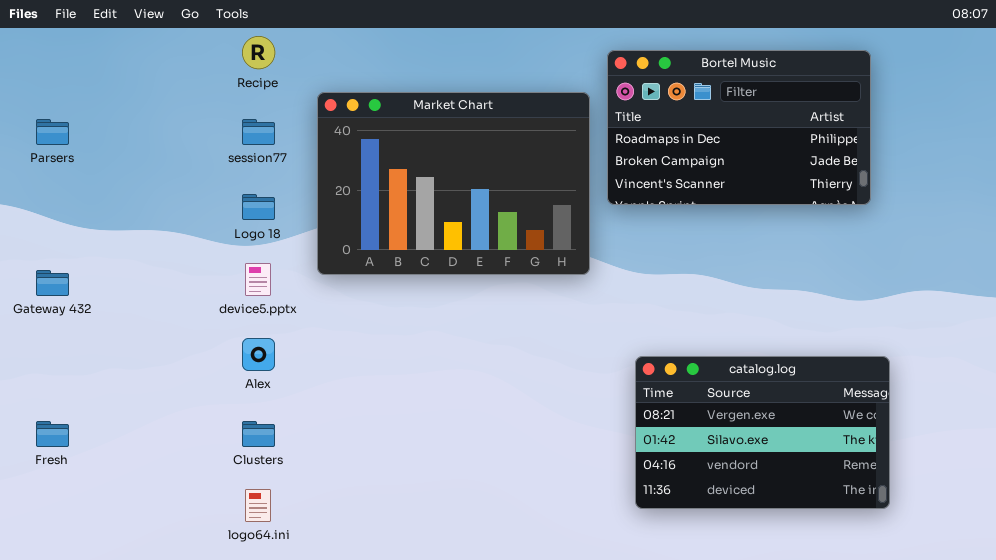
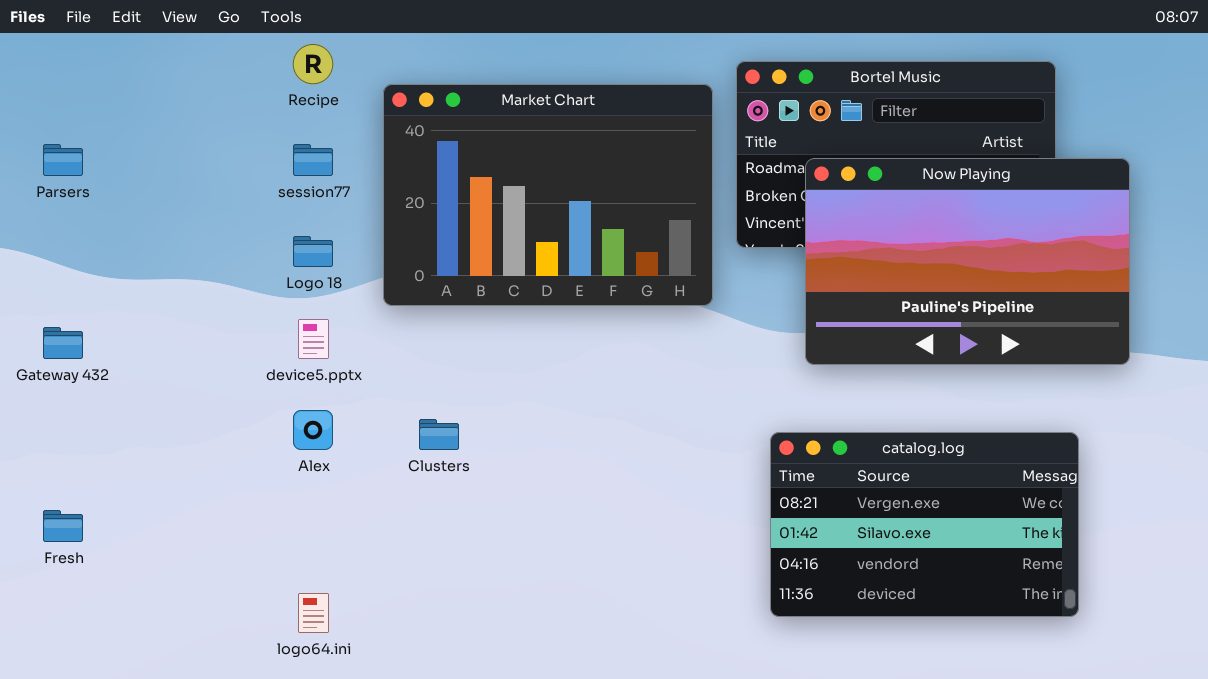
Market Chart: [317,92,590,275] -> [383,84,713,306], moved
Now Playing: none -> [805,158,1130,365], opened
Clusters: [242,421,275,447] -> [419,419,459,450], moved

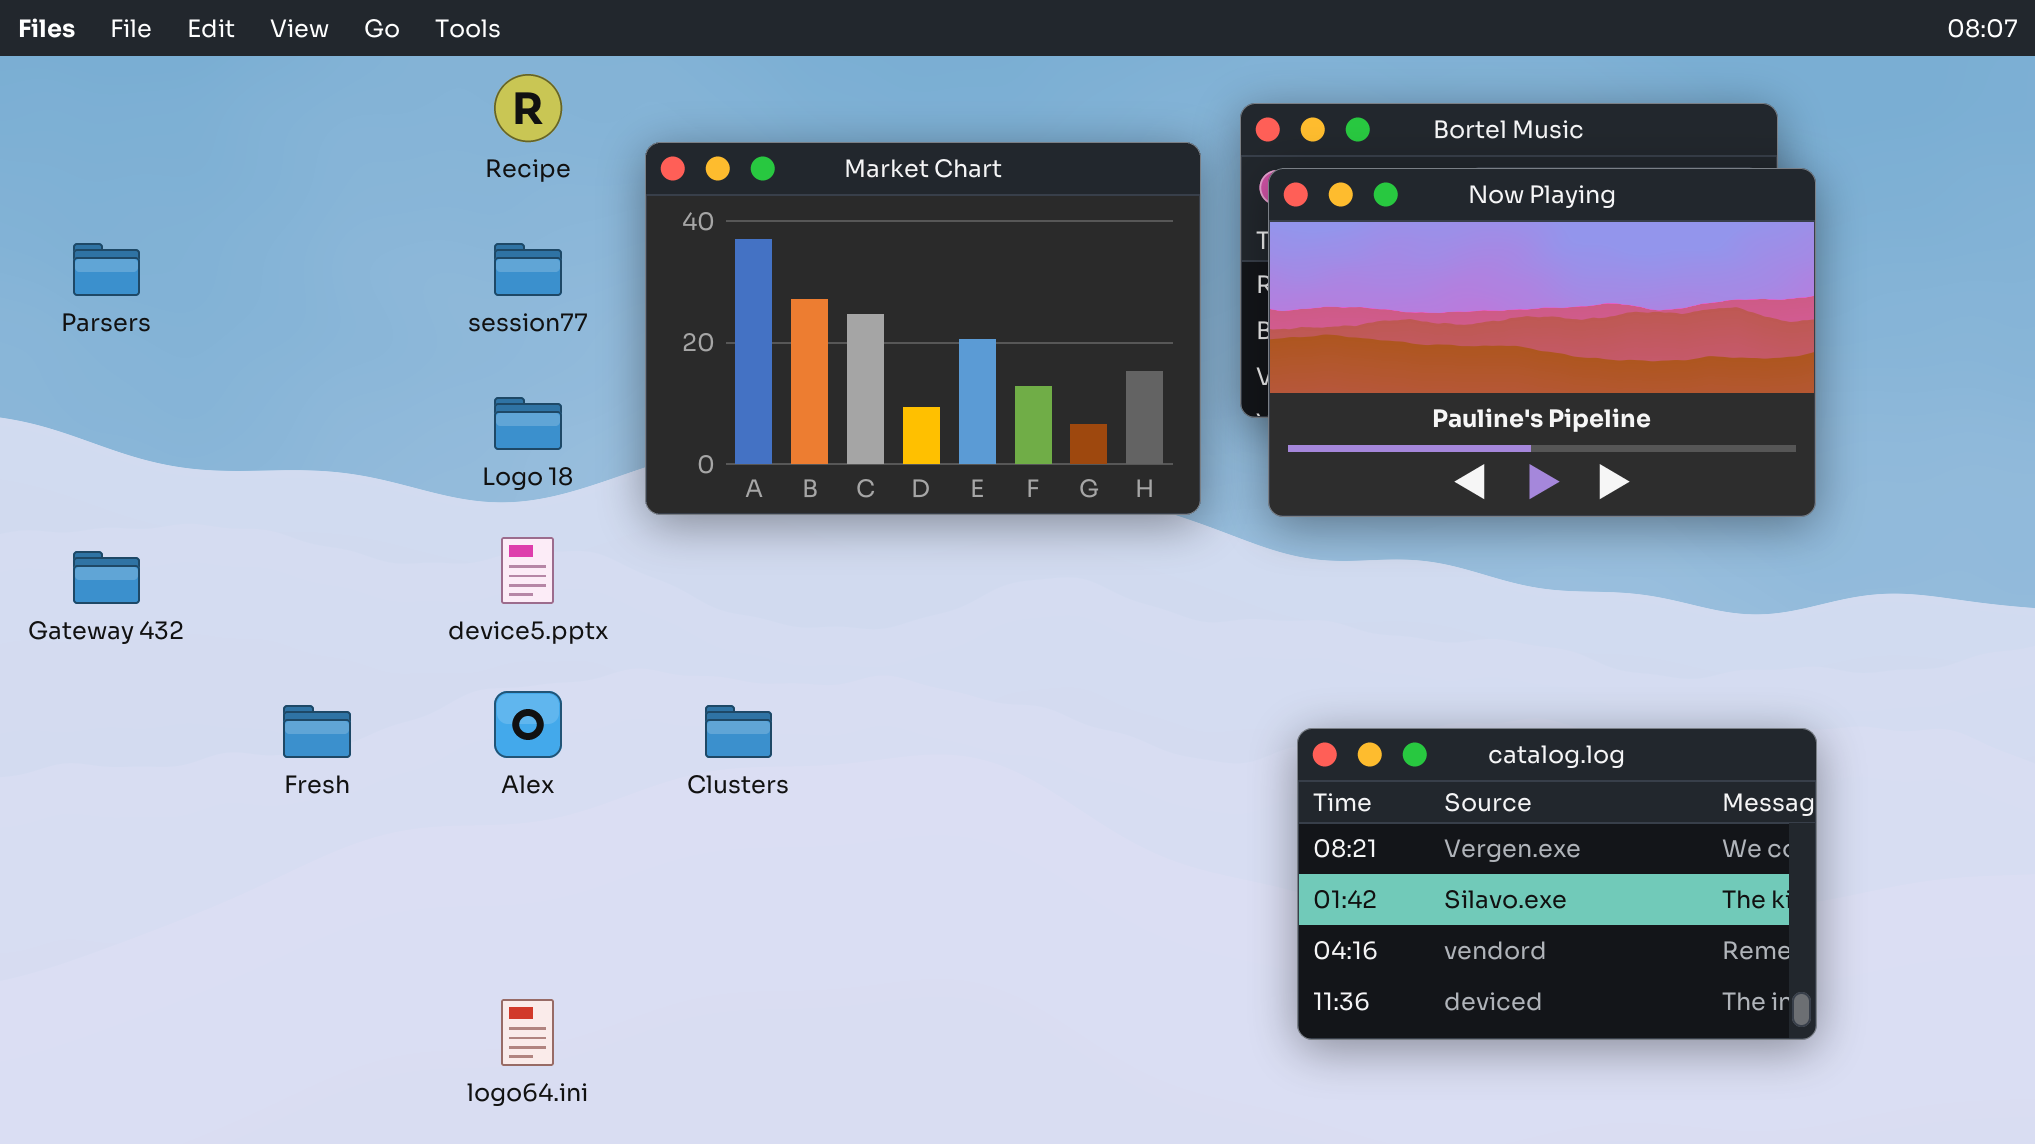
Now Playing: [805,158,1130,365] -> [1268,168,1816,517], moved
Fresh: [43,510,83,542] -> [283,705,351,758], moved

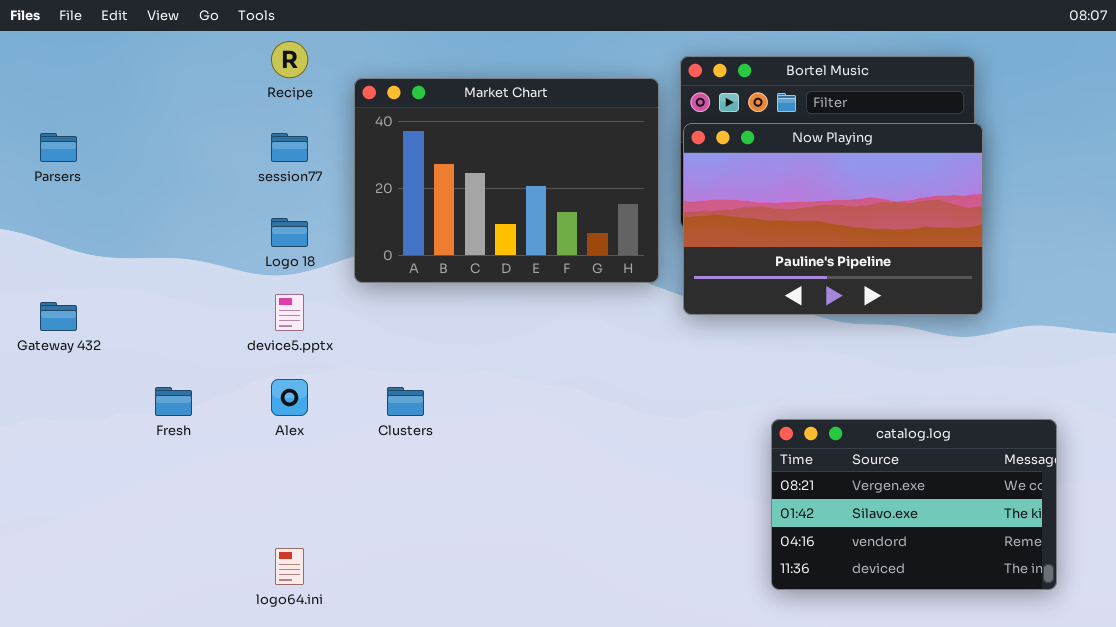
Now Playing: [1268,168,1816,517] -> [683,123,983,315], moved
catalog.log: [1297,728,1817,1040] -> [771,419,1057,590], moved

